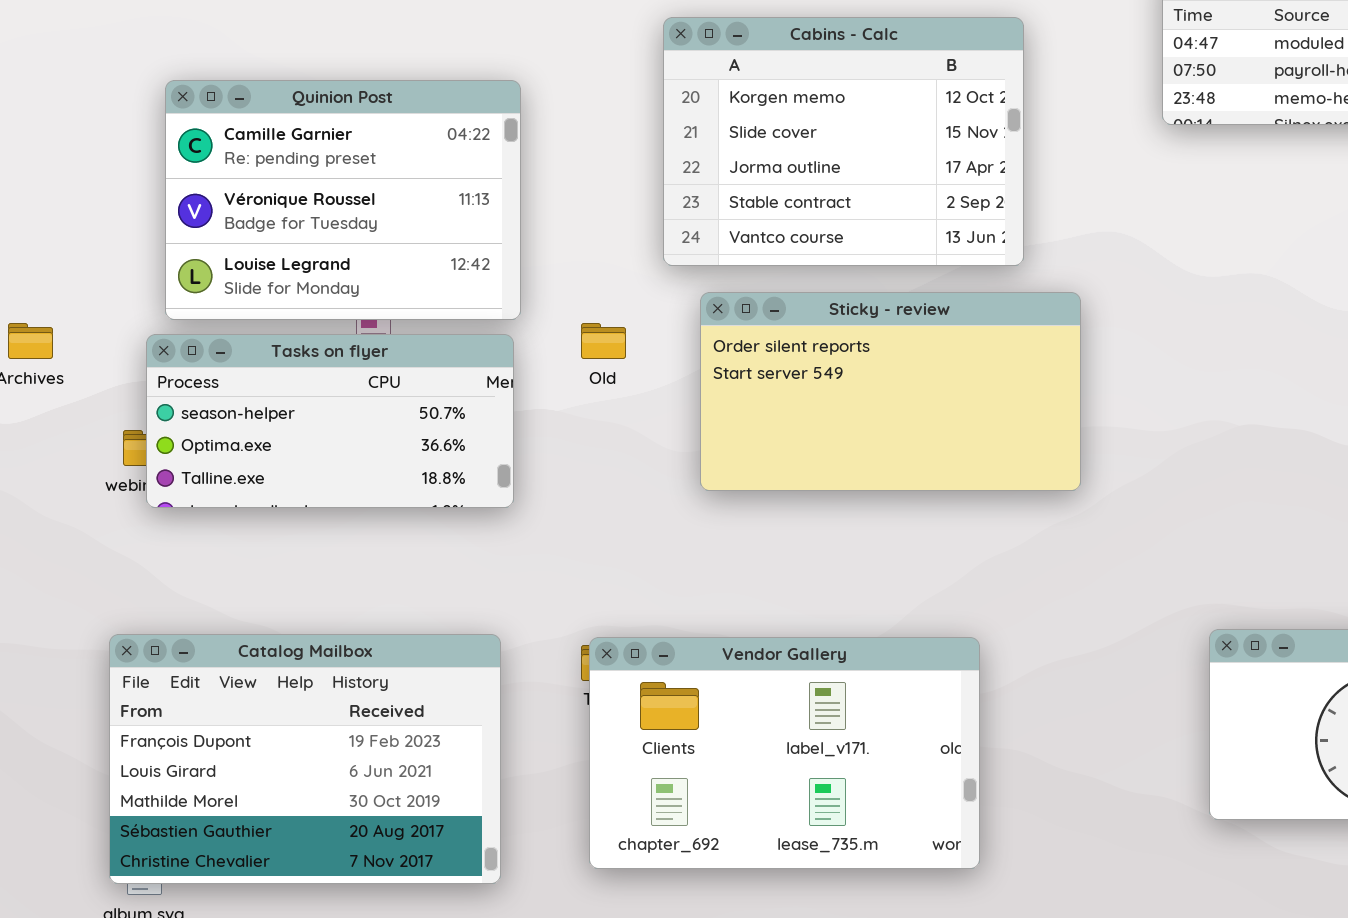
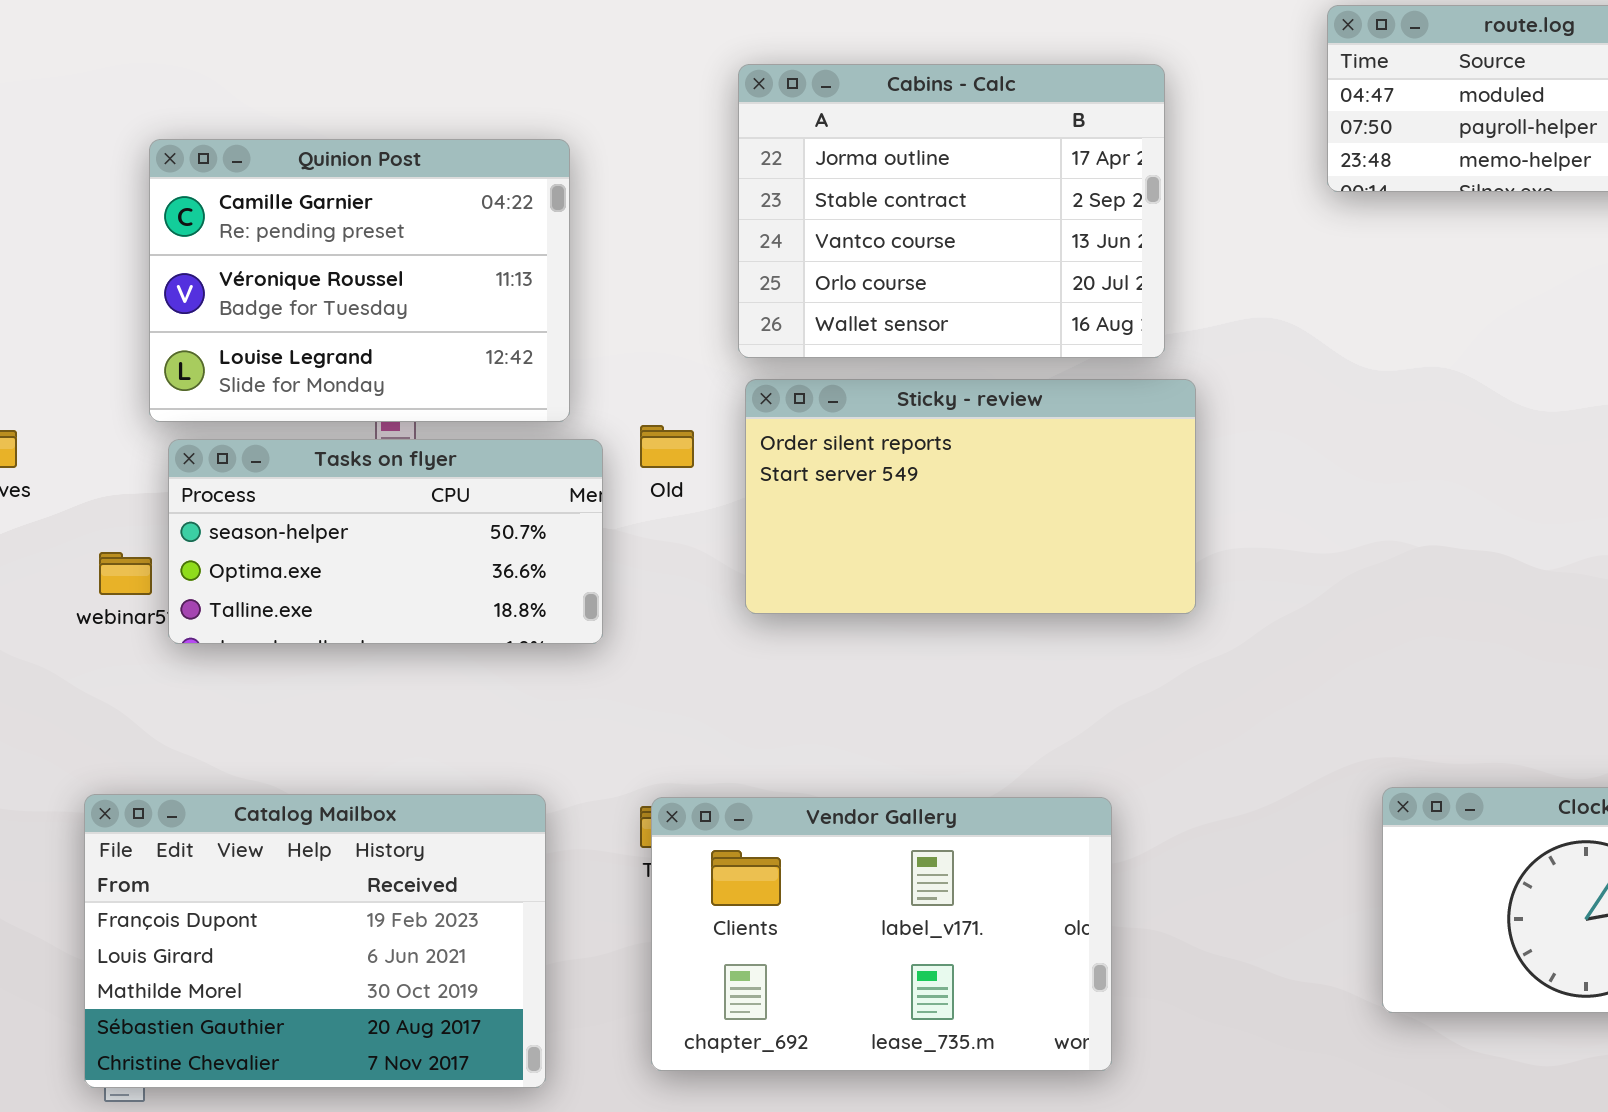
Cabins - Calc: [663,17,1024,266] -> [738,64,1165,358], scrolled down 2 rows
Sticky - review: [700,292,1081,491] -> [745,379,1196,614], moved
Tasks on flyer: [146,334,514,508] -> [168,439,603,644], moved

